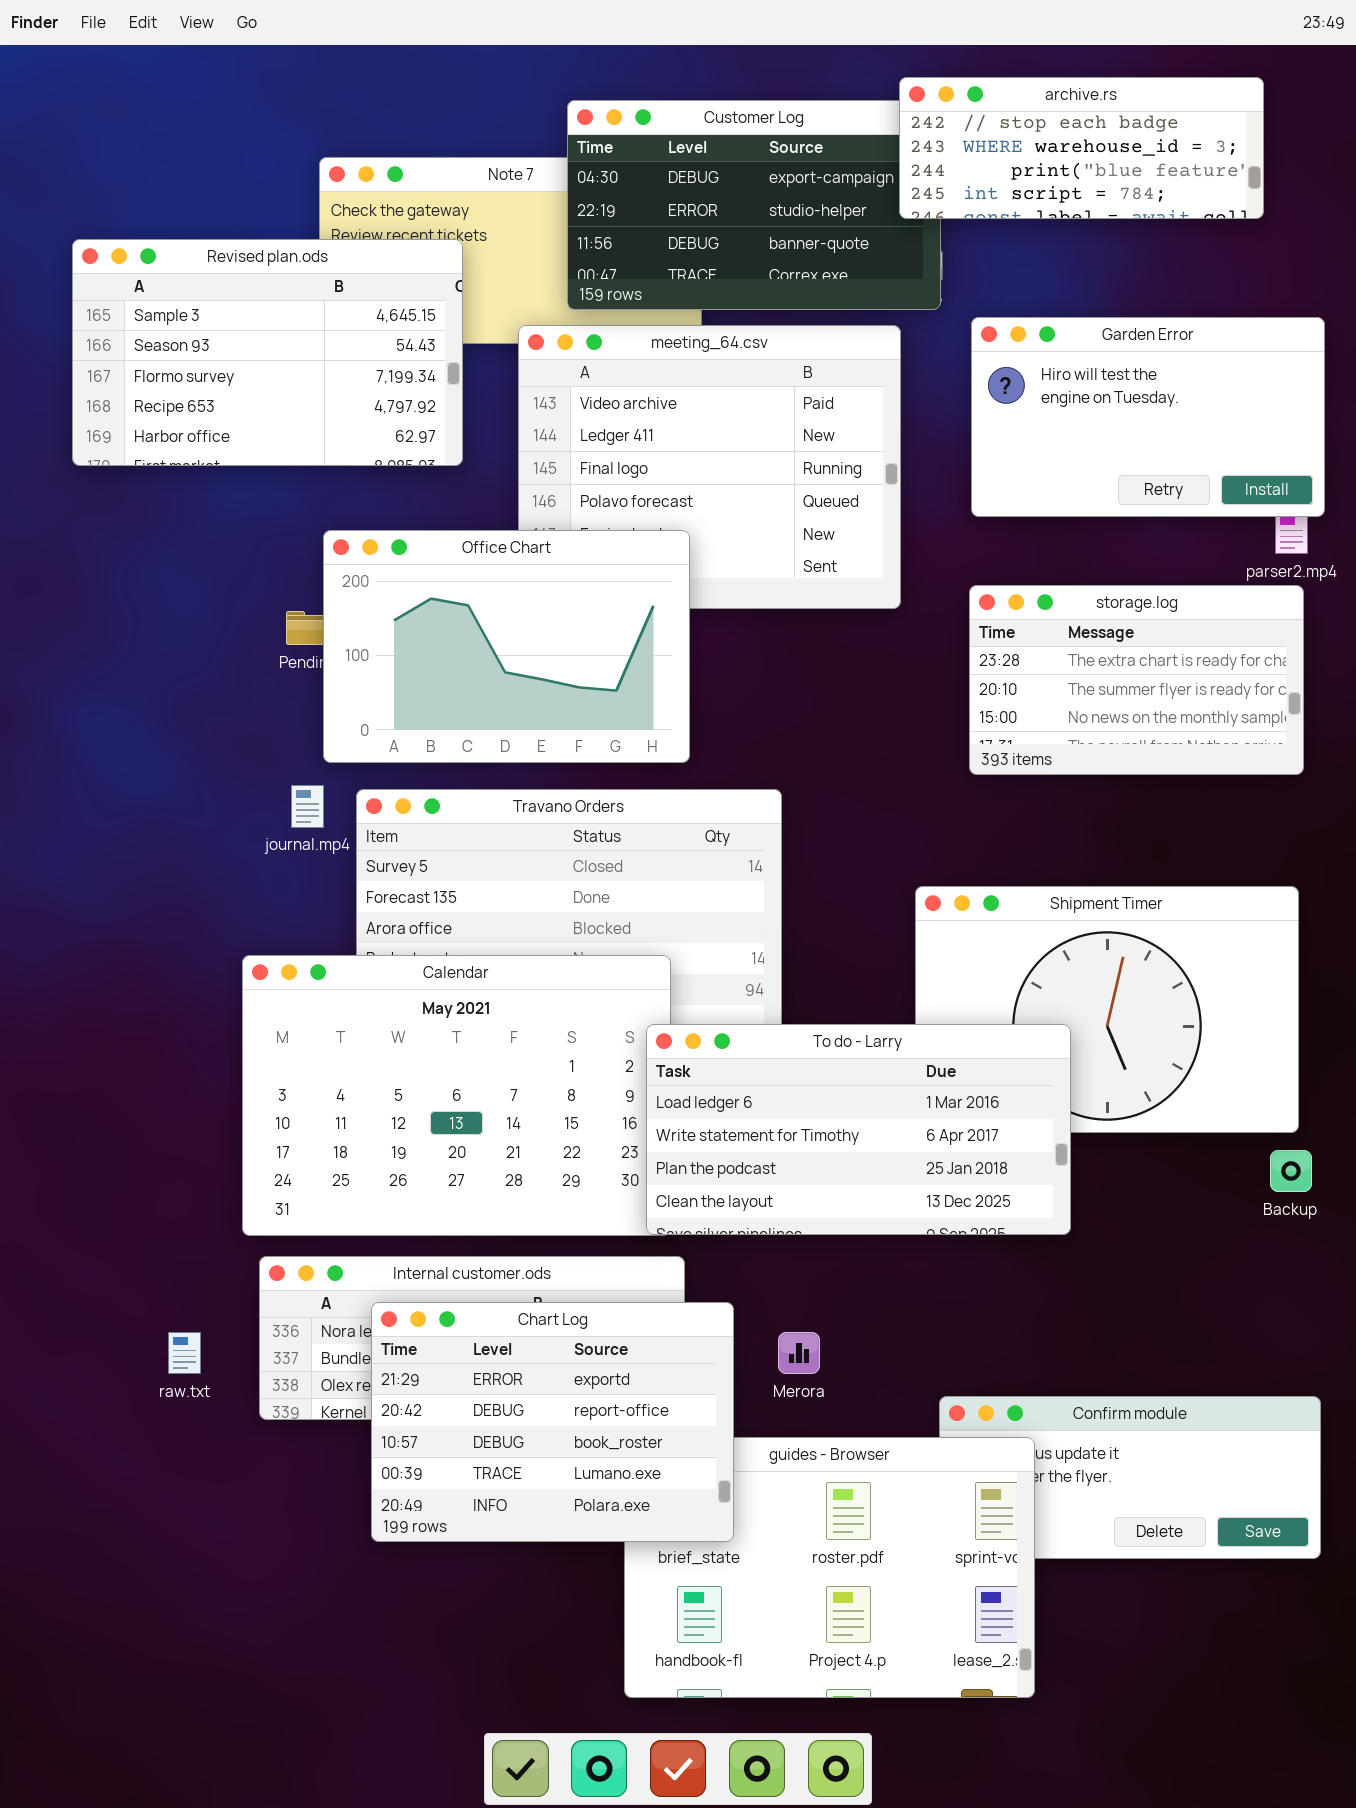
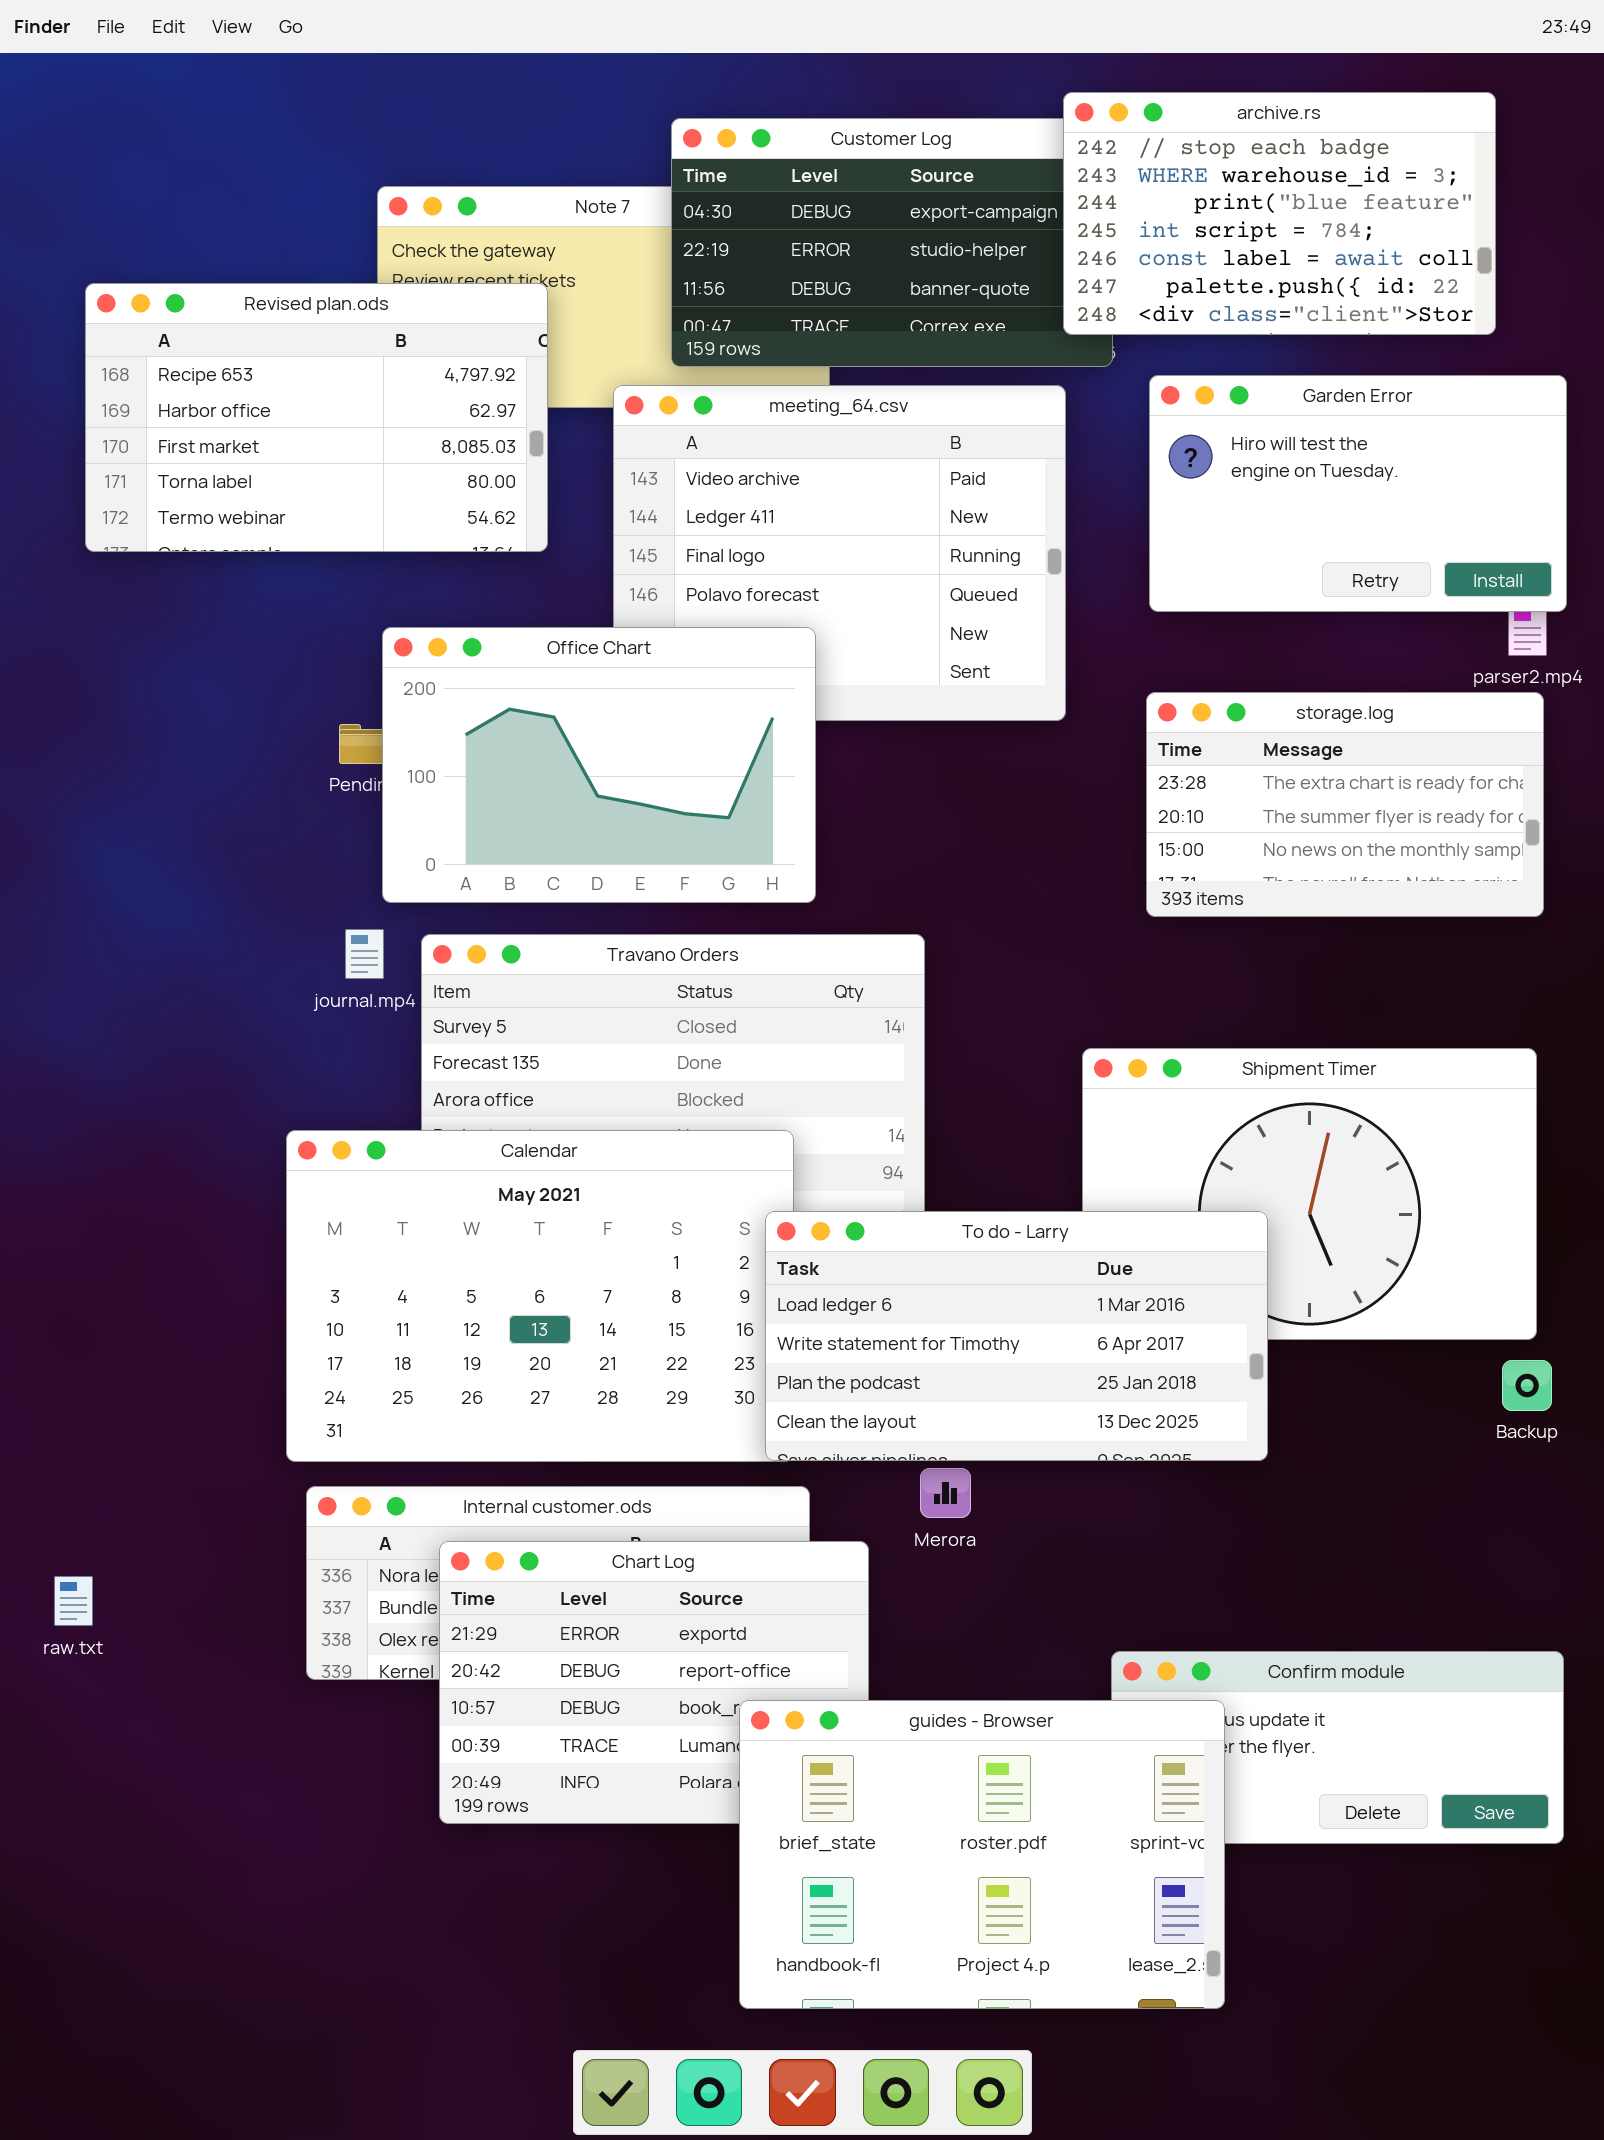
archive.rs: [899,77,1264,219] -> [1063,92,1496,335], resized
Revised plan.ods: [72,239,463,466] -> [85,283,548,552], scrolled down 3 rows
raw.txt: [168,1332,201,1374] -> [54,1576,93,1626], moved
Merora: [778,1332,820,1374] -> [920,1468,971,1518], moved
guides - Browser: [624,1437,1035,1698] -> [739,1700,1225,2009], raised

